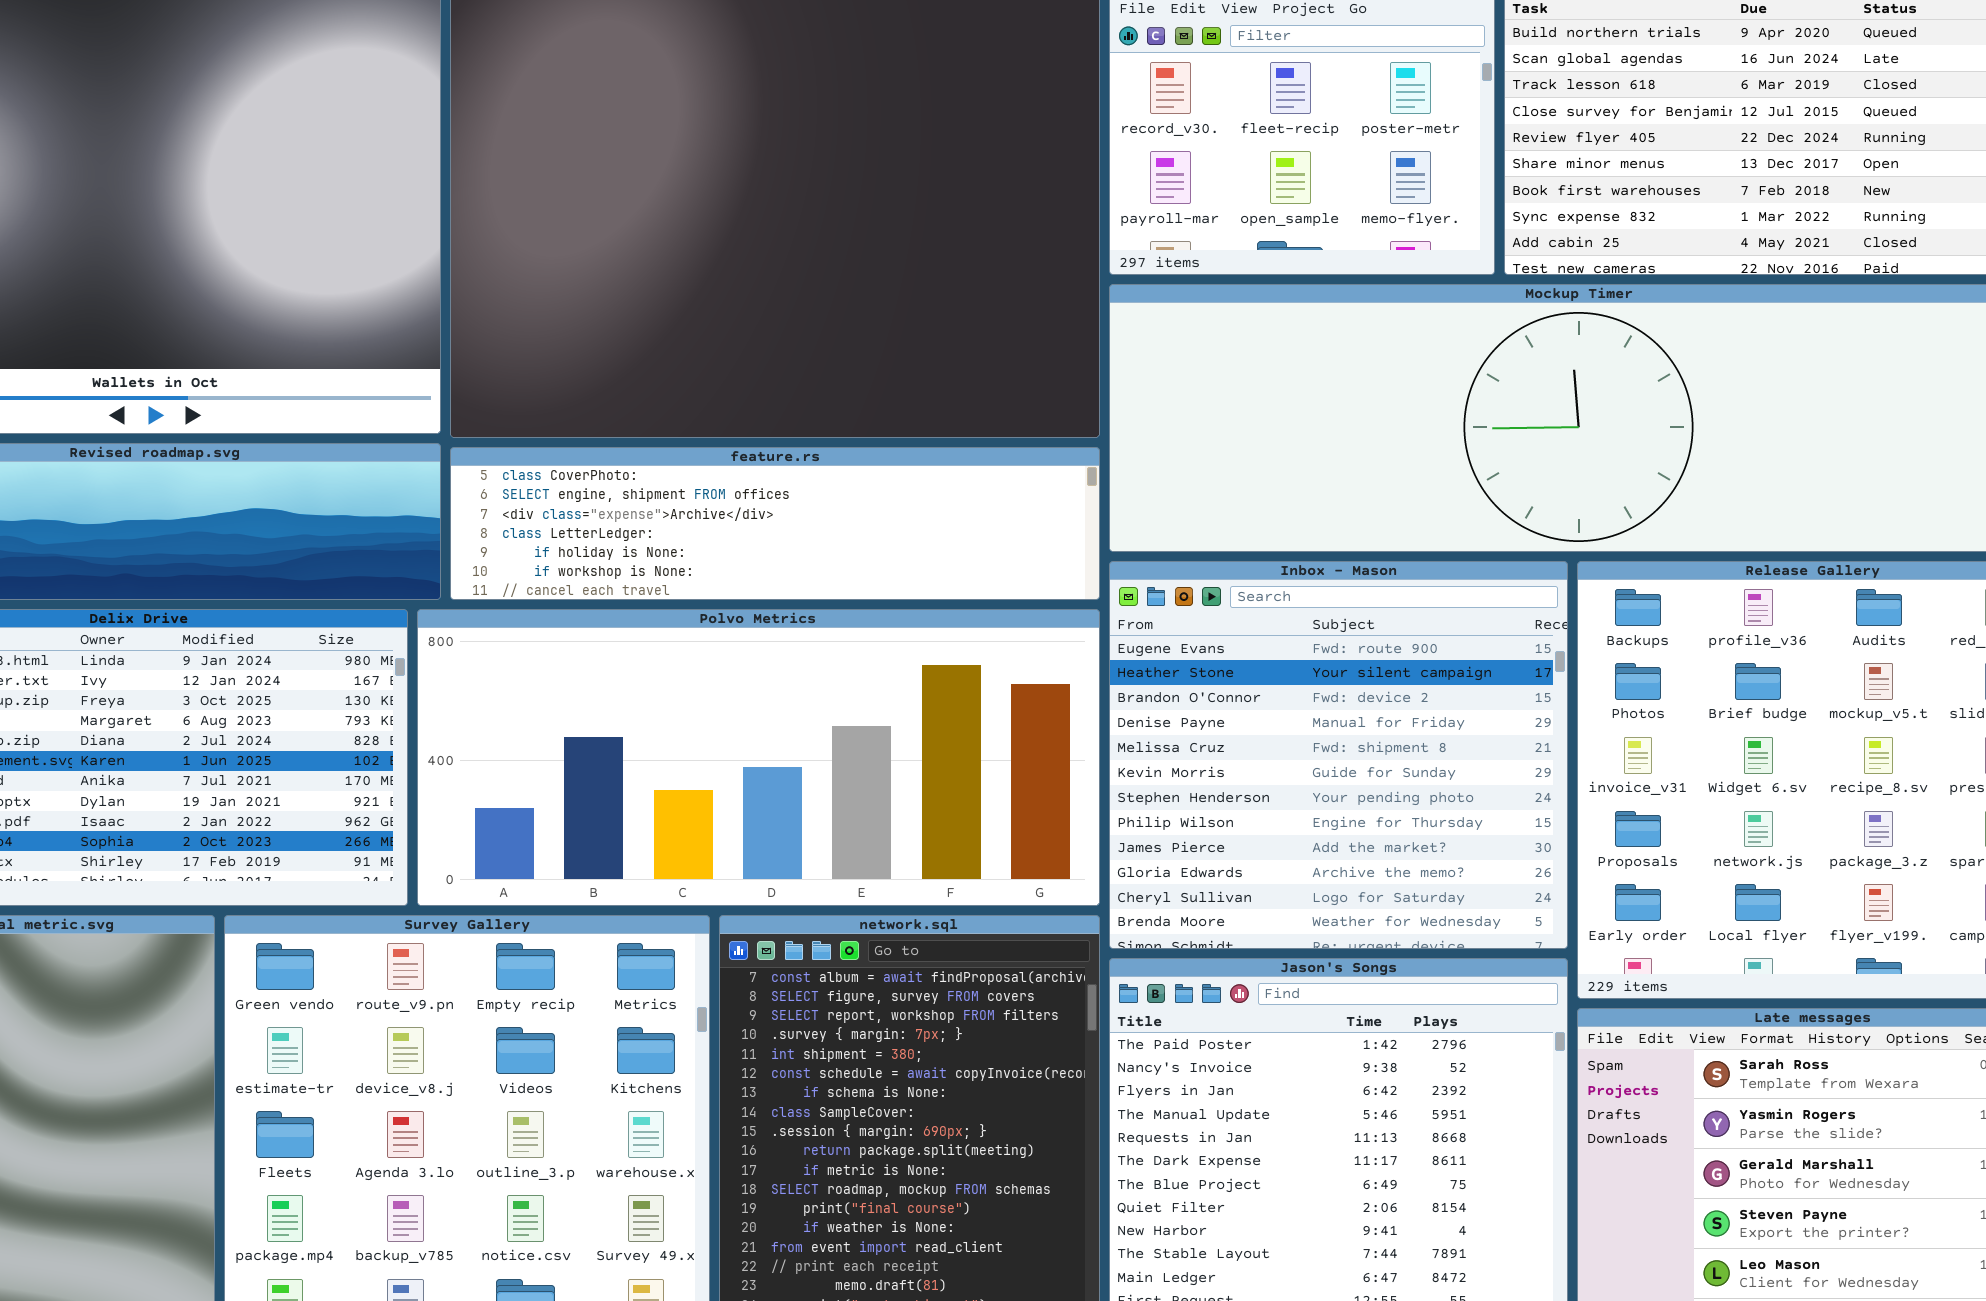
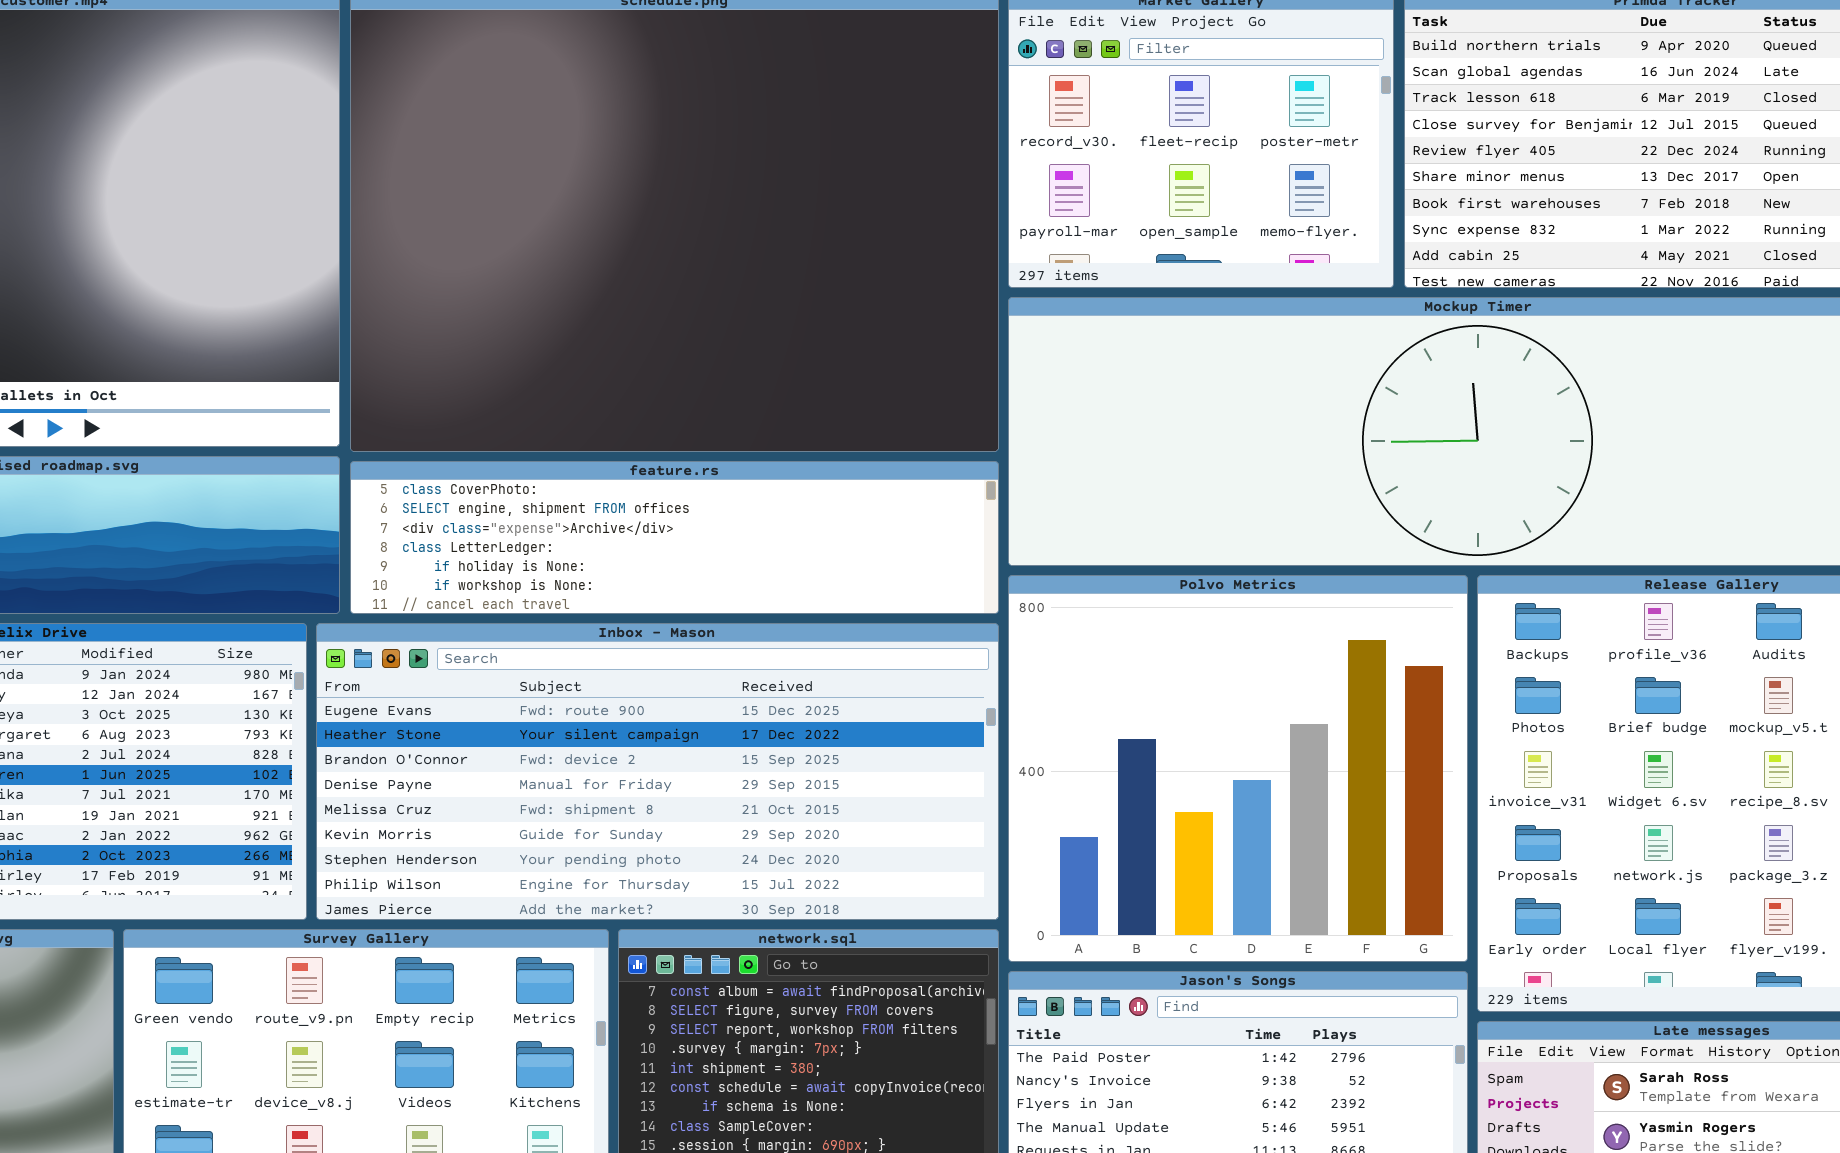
Inbox - Mason: [1109,561,1568,949] -> [316,623,999,920], moved, resized
Polvo Metrics: [417,609,1100,906] -> [1008,575,1468,962], moved, resized

